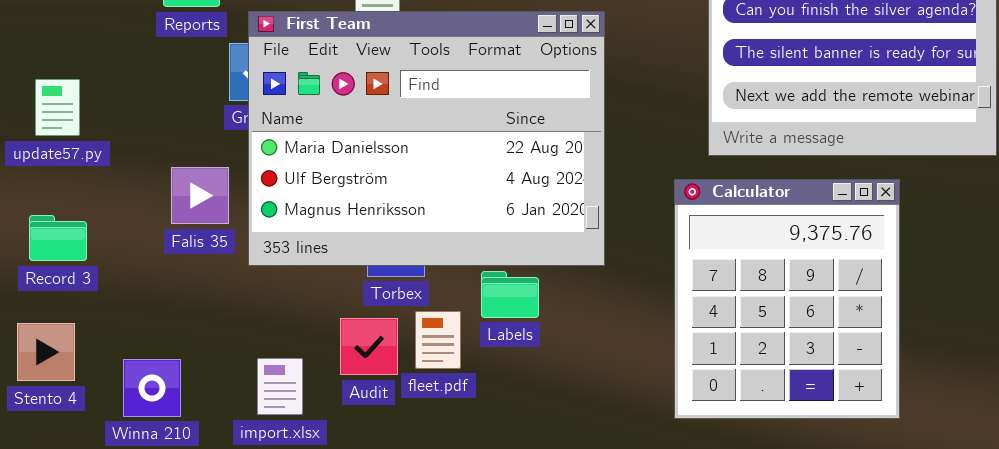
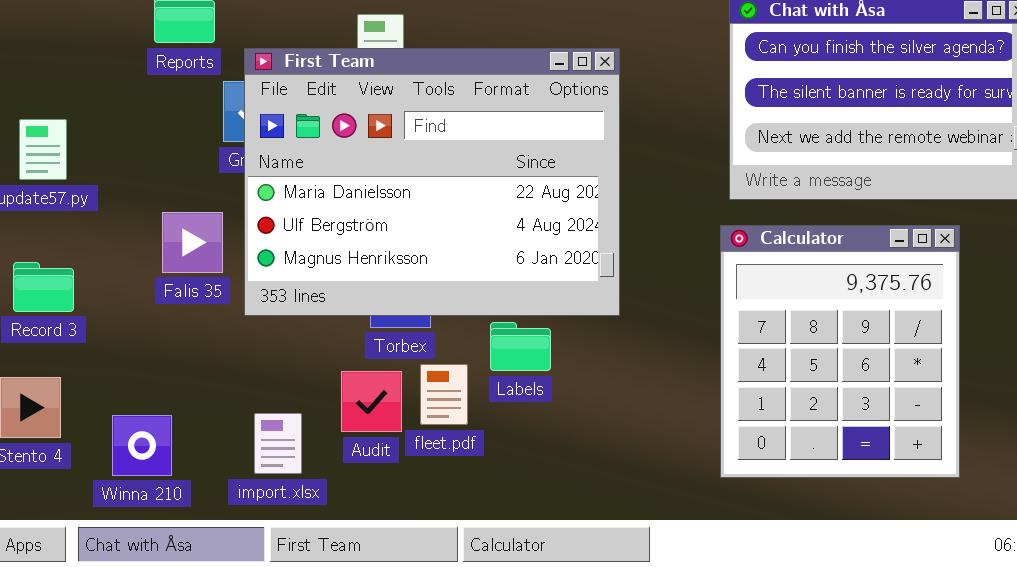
Calculator: [674,179,900,419] -> [720,225,960,478], moved

